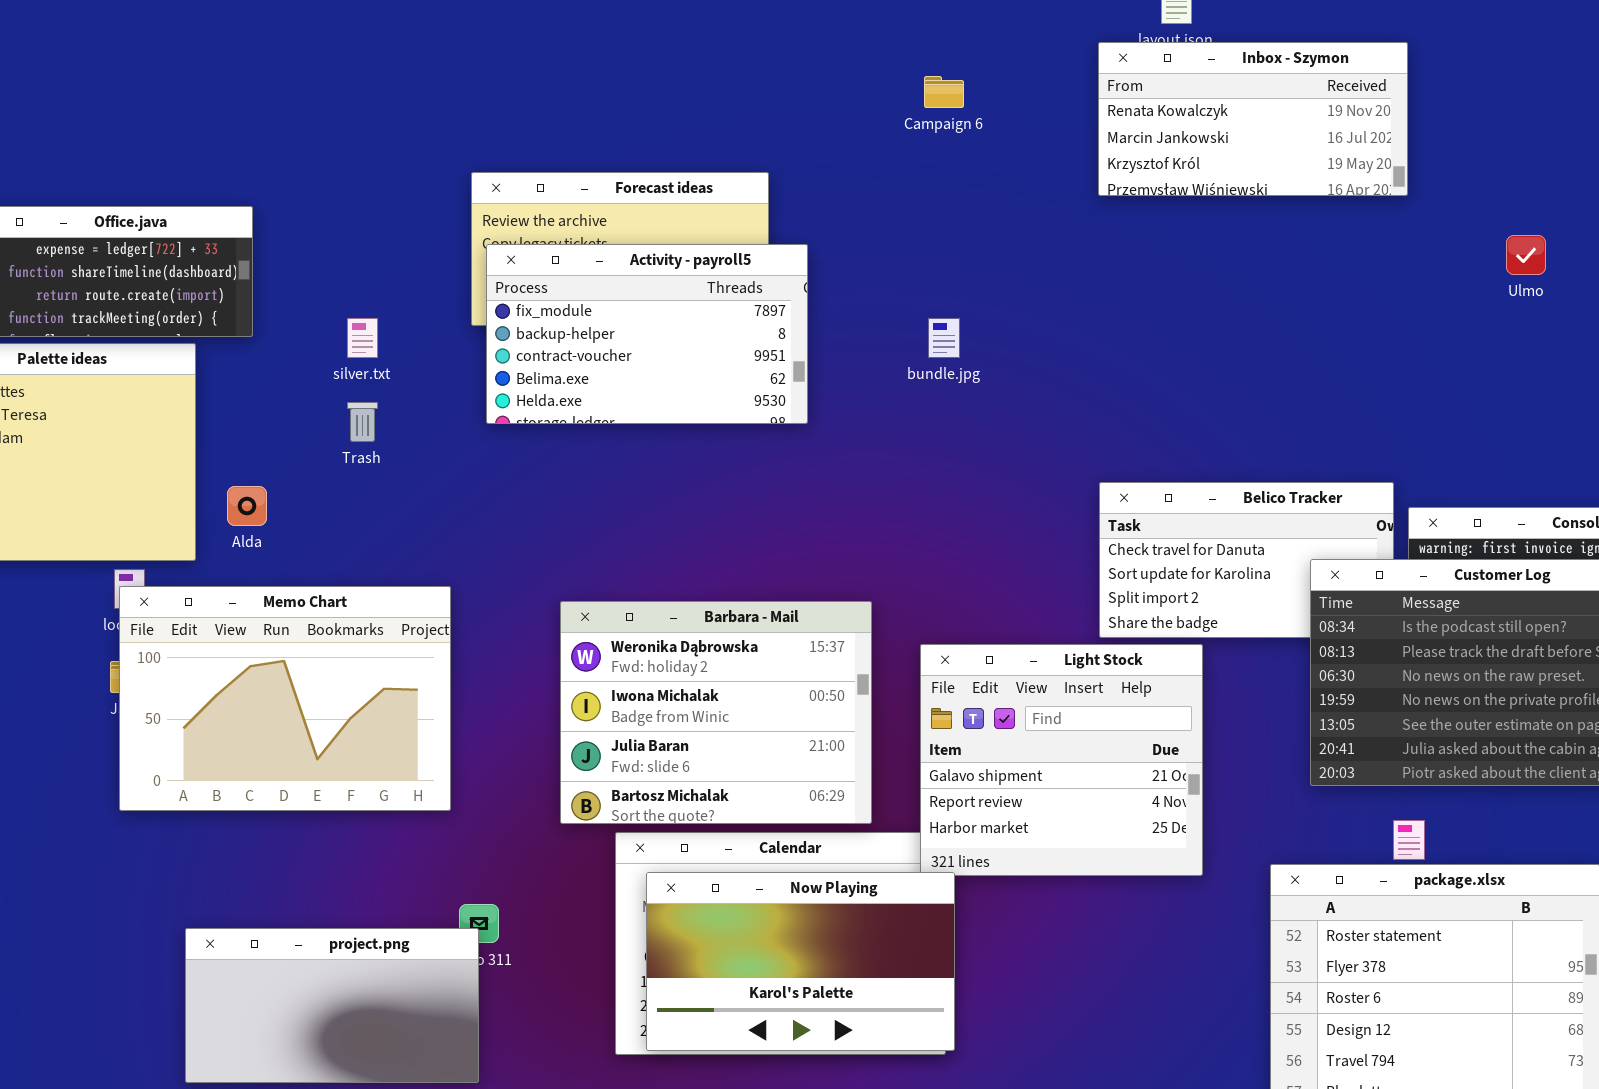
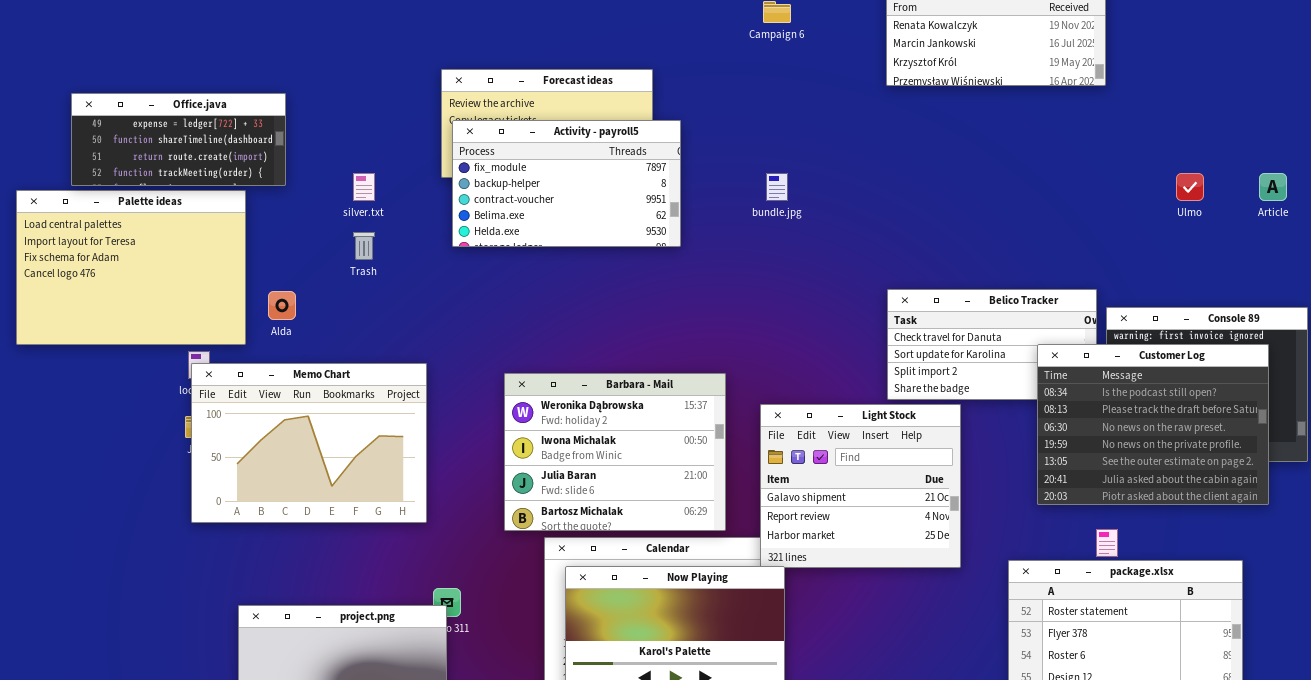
Ulmo: [1506,235,1546,275] -> [1176,173,1204,201], moved

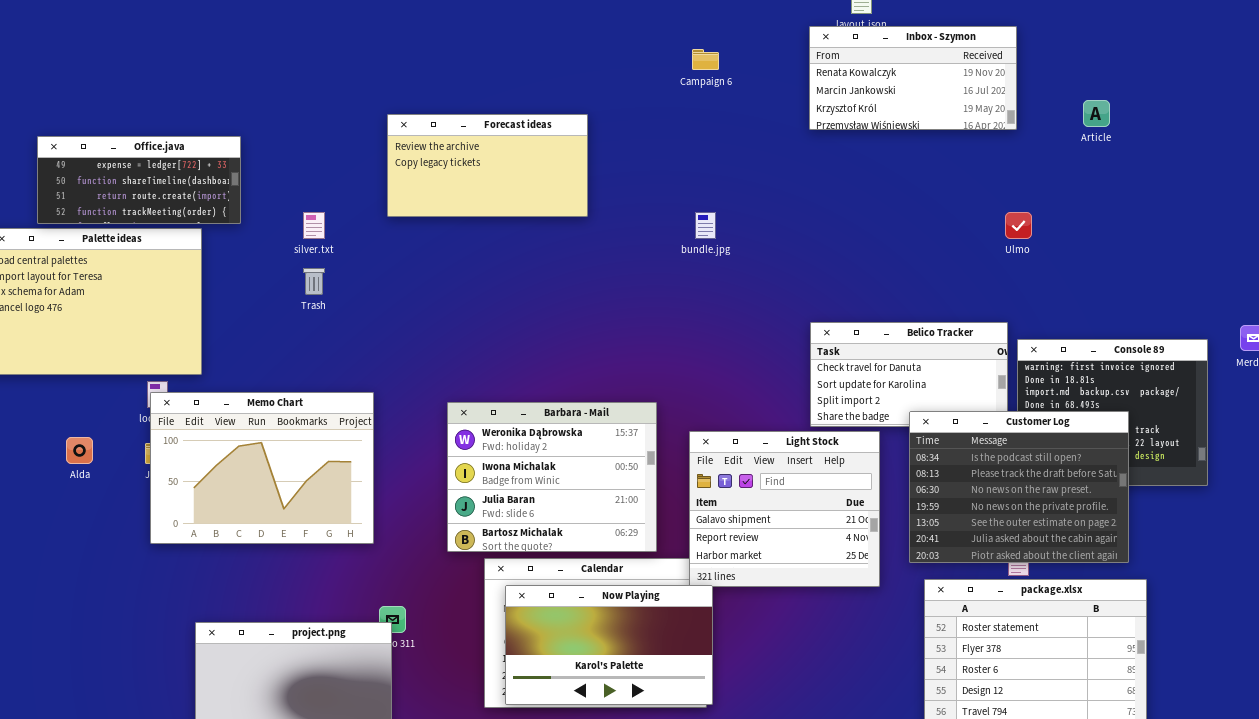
Activity - payroll5: [452,120,681,247] -> none, closed
Ulmo: [1176,173,1204,201] -> [1005,212,1032,239], moved
Article: [1259,173,1287,201] -> [1083,100,1110,127], moved
Alda: [268,291,296,320] -> [66,437,93,464], moved
Customer Log: [1037,344,1269,505] -> [909,411,1129,563], moved

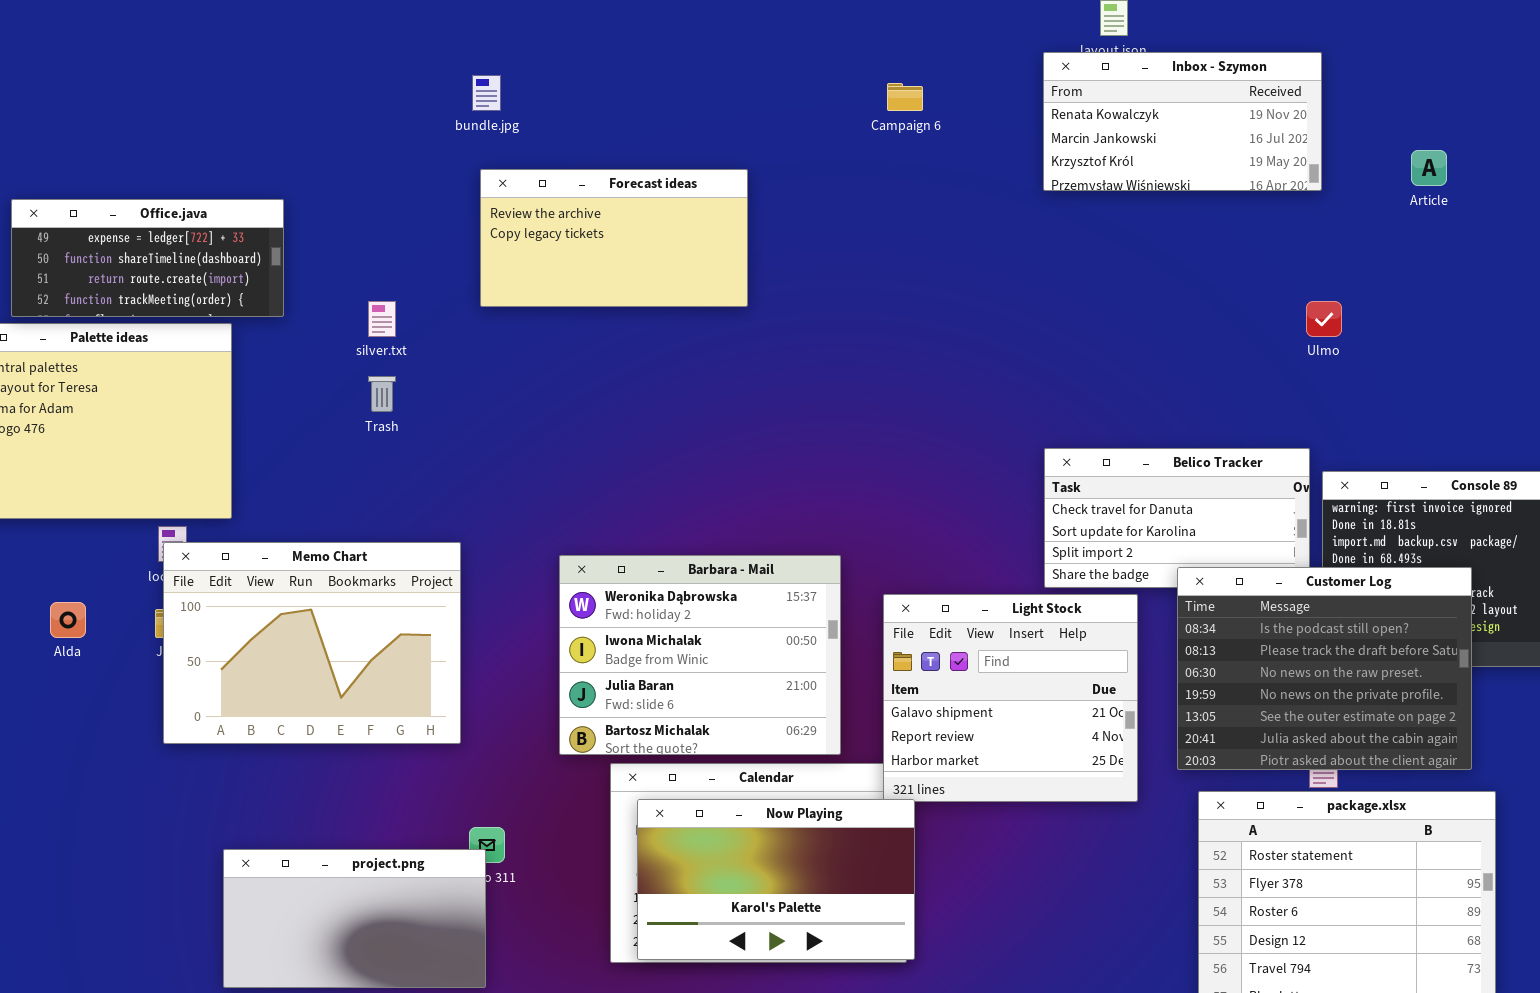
bundle.jpg: [695,212,716,239] -> [472,75,501,111], moved

